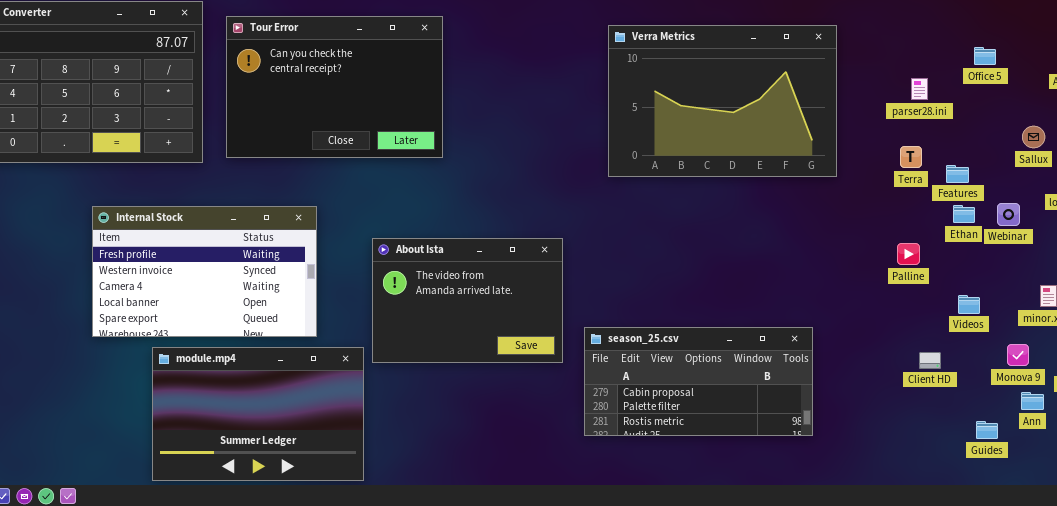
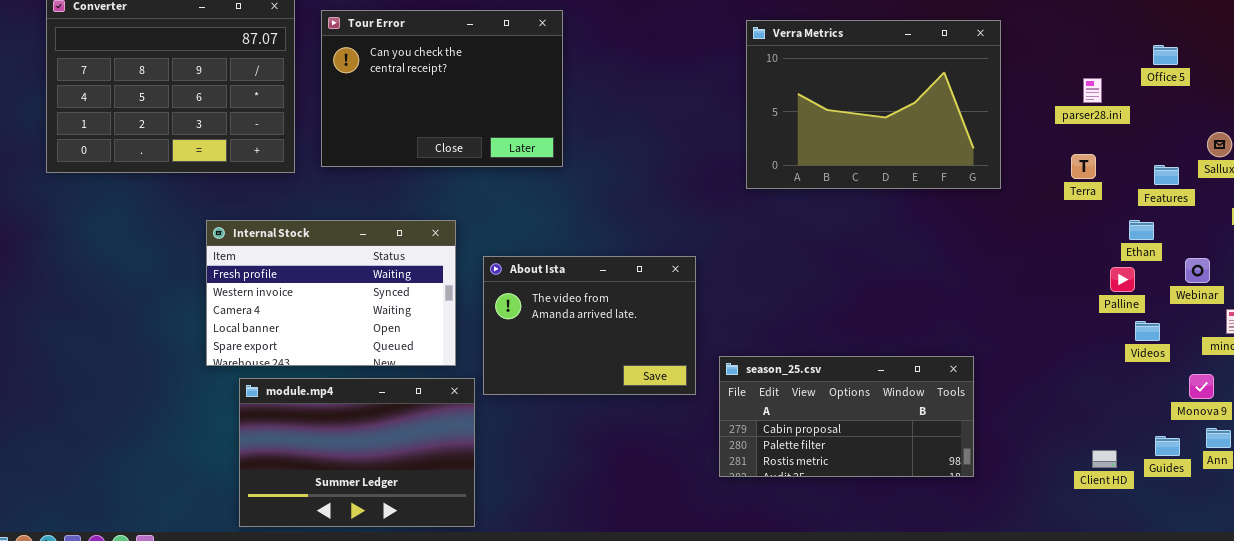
Features: [946,165,969,183] -> [1154,165,1179,185], moved
Webinar: [997,203,1020,226] -> [1185,258,1210,283], moved
Internal Stock: [92,206,317,337] -> [206,220,456,366], moved
Palline: [897,243,920,265] -> [1110,267,1135,292], moved
Client HD: [919,352,941,369] -> [1092,450,1117,468], moved
Guides: [976,421,998,439] -> [1155,436,1180,456], moved

